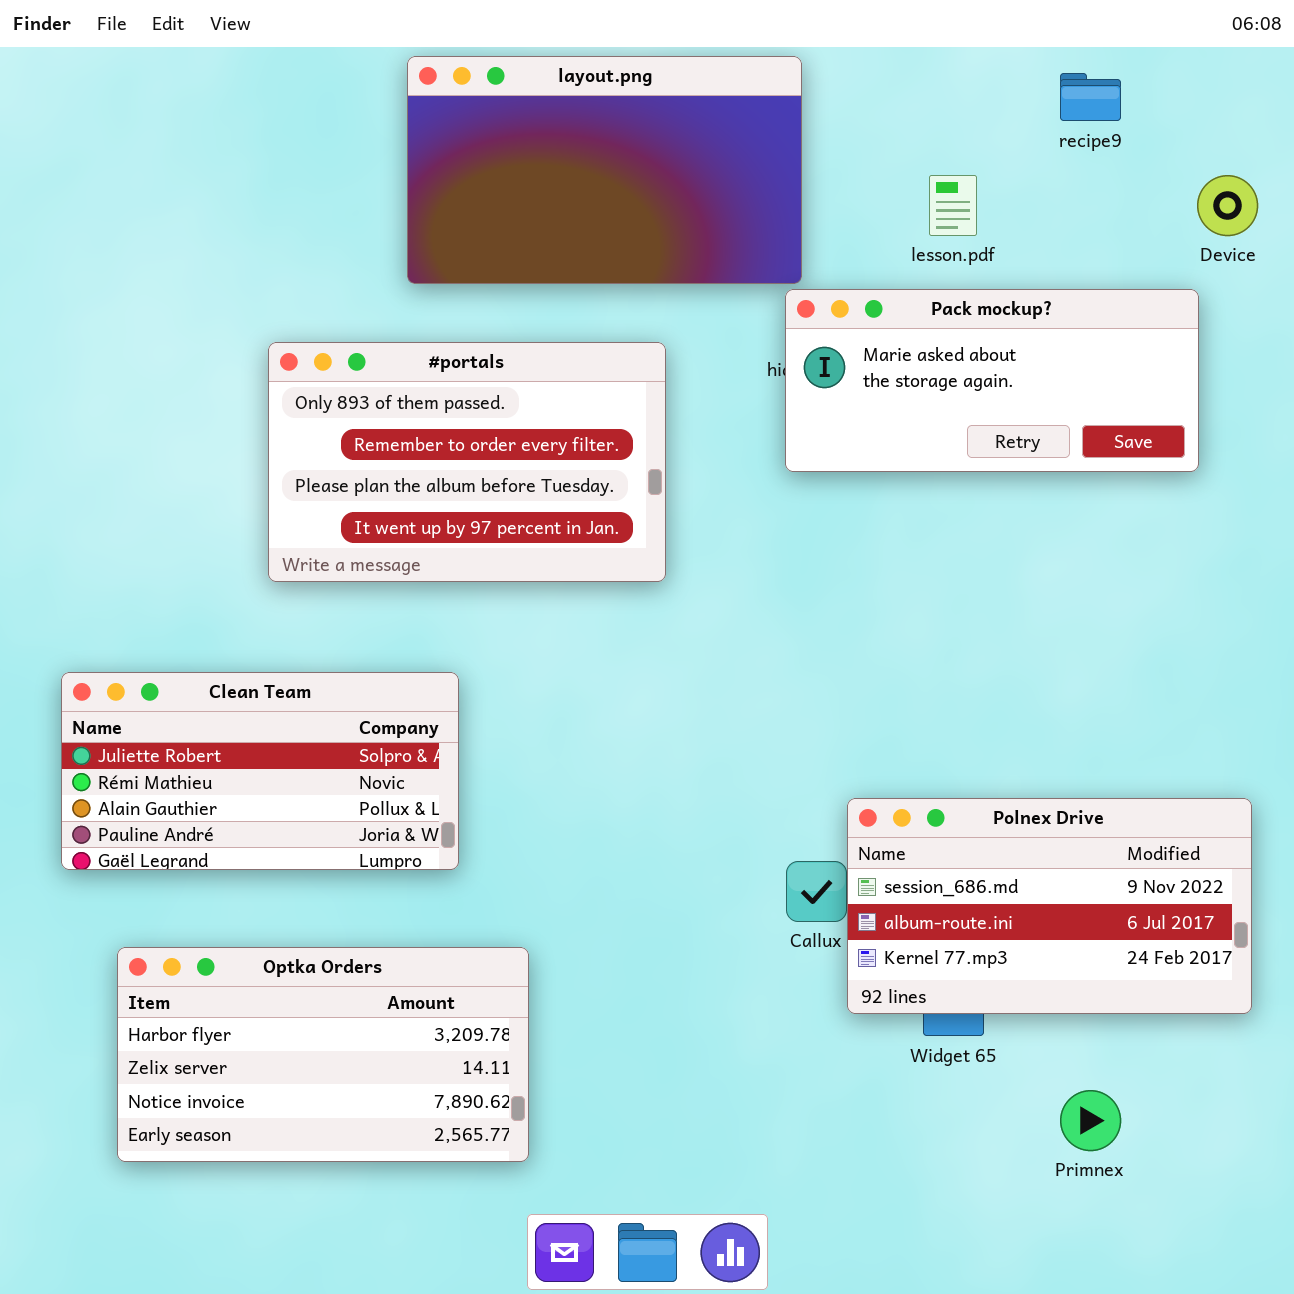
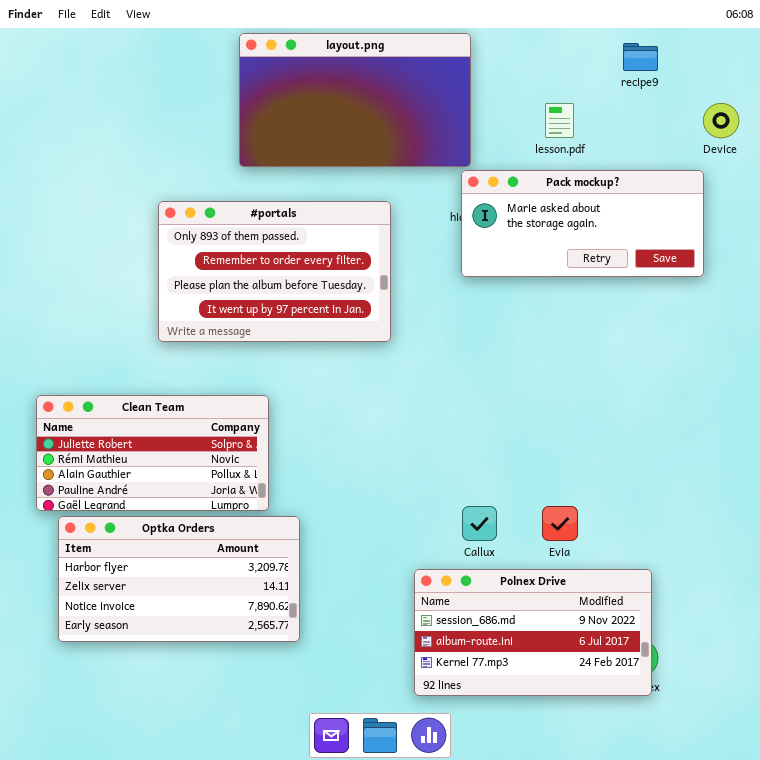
Polnex Drive: [847,798,1252,1014] -> [414,569,652,696], moved
Optka Orders: [117,947,529,1162] -> [58,516,300,642], moved

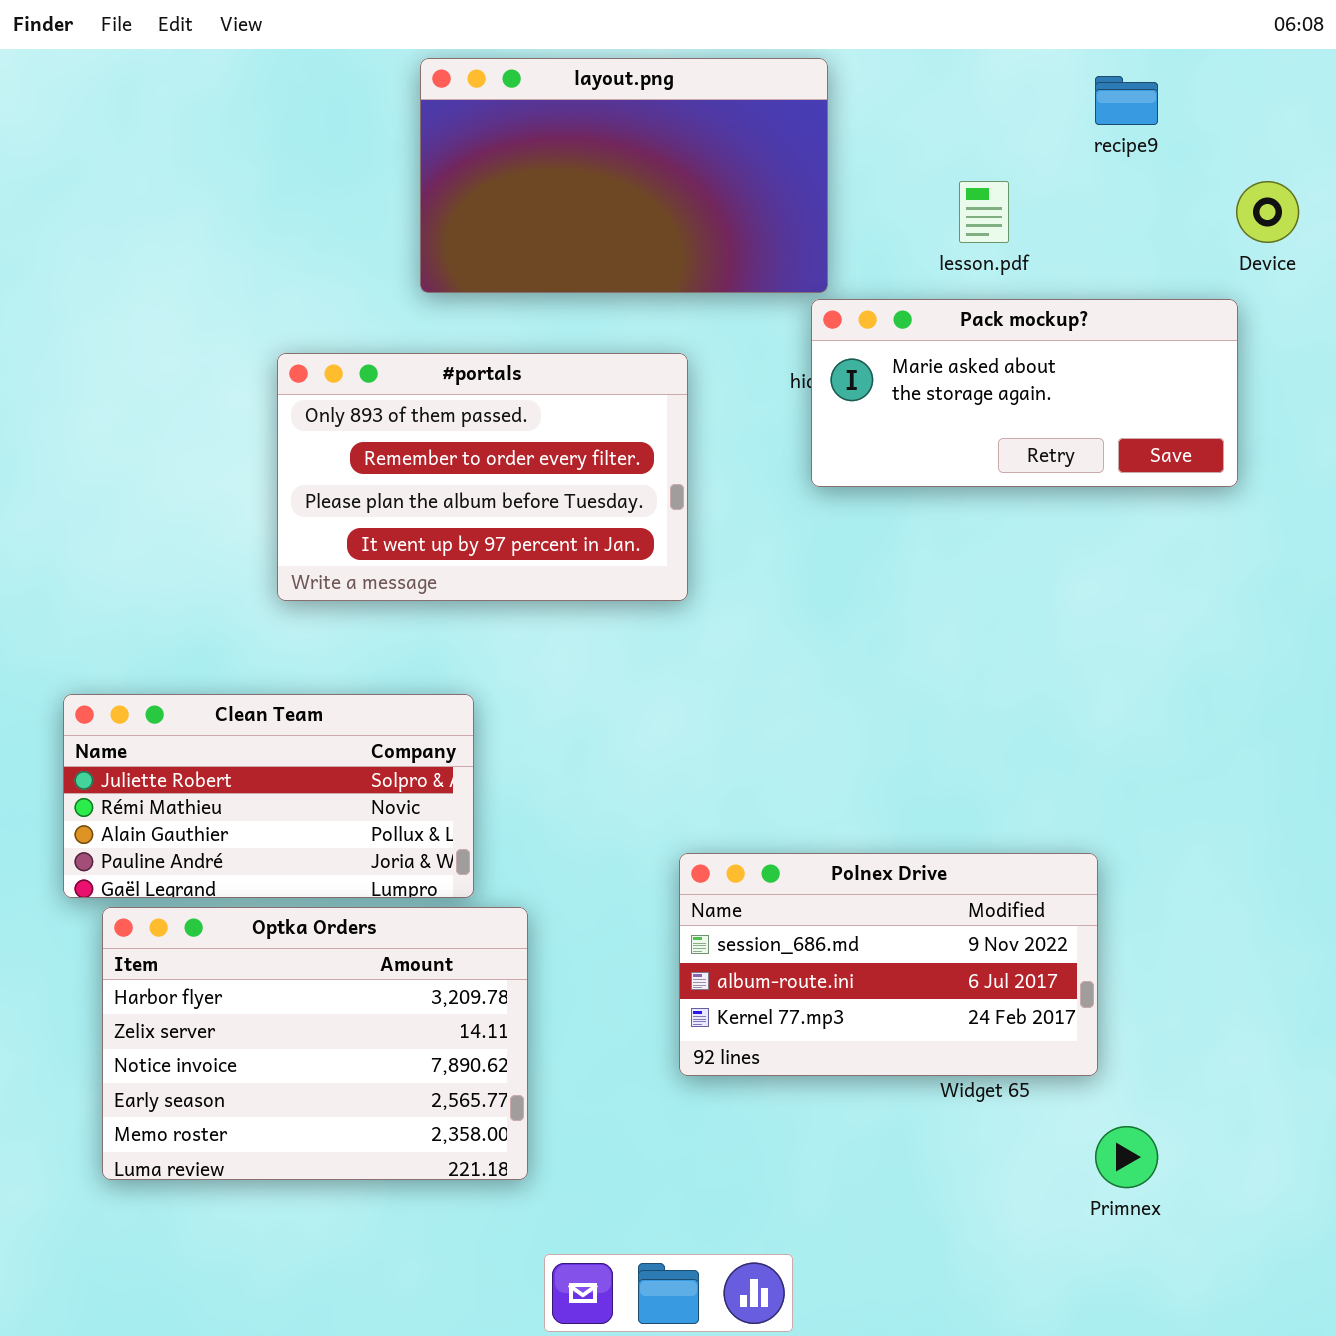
Optka Orders: [58,516,300,642] -> [102,907,528,1180], resized
Polnex Drive: [414,569,652,696] -> [679,853,1098,1076], moved

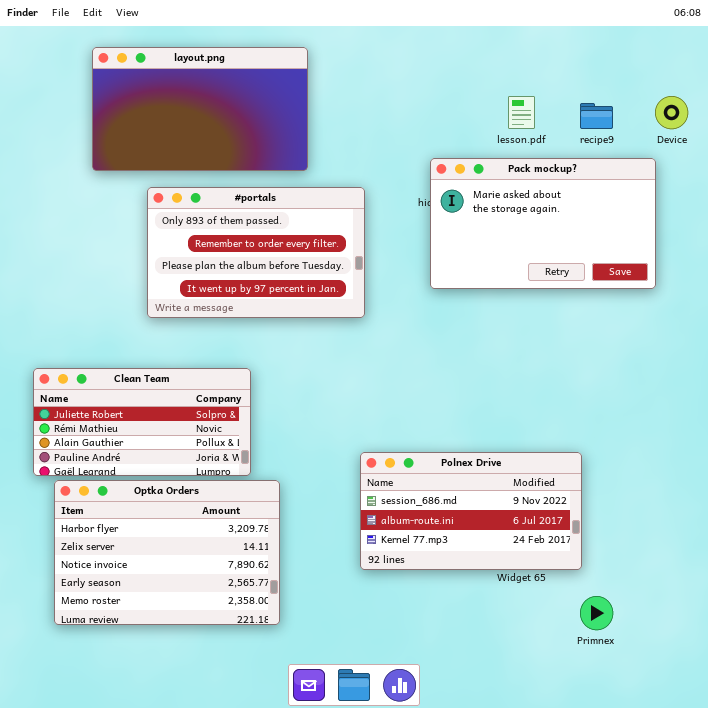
layout.png: [420,58,828,293] -> [92,47,308,171], moved
recipe9: [1095,76,1158,125] -> [580,103,613,129], moved
Pack mockup?: [811,299,1238,487] -> [430,158,656,289], resized

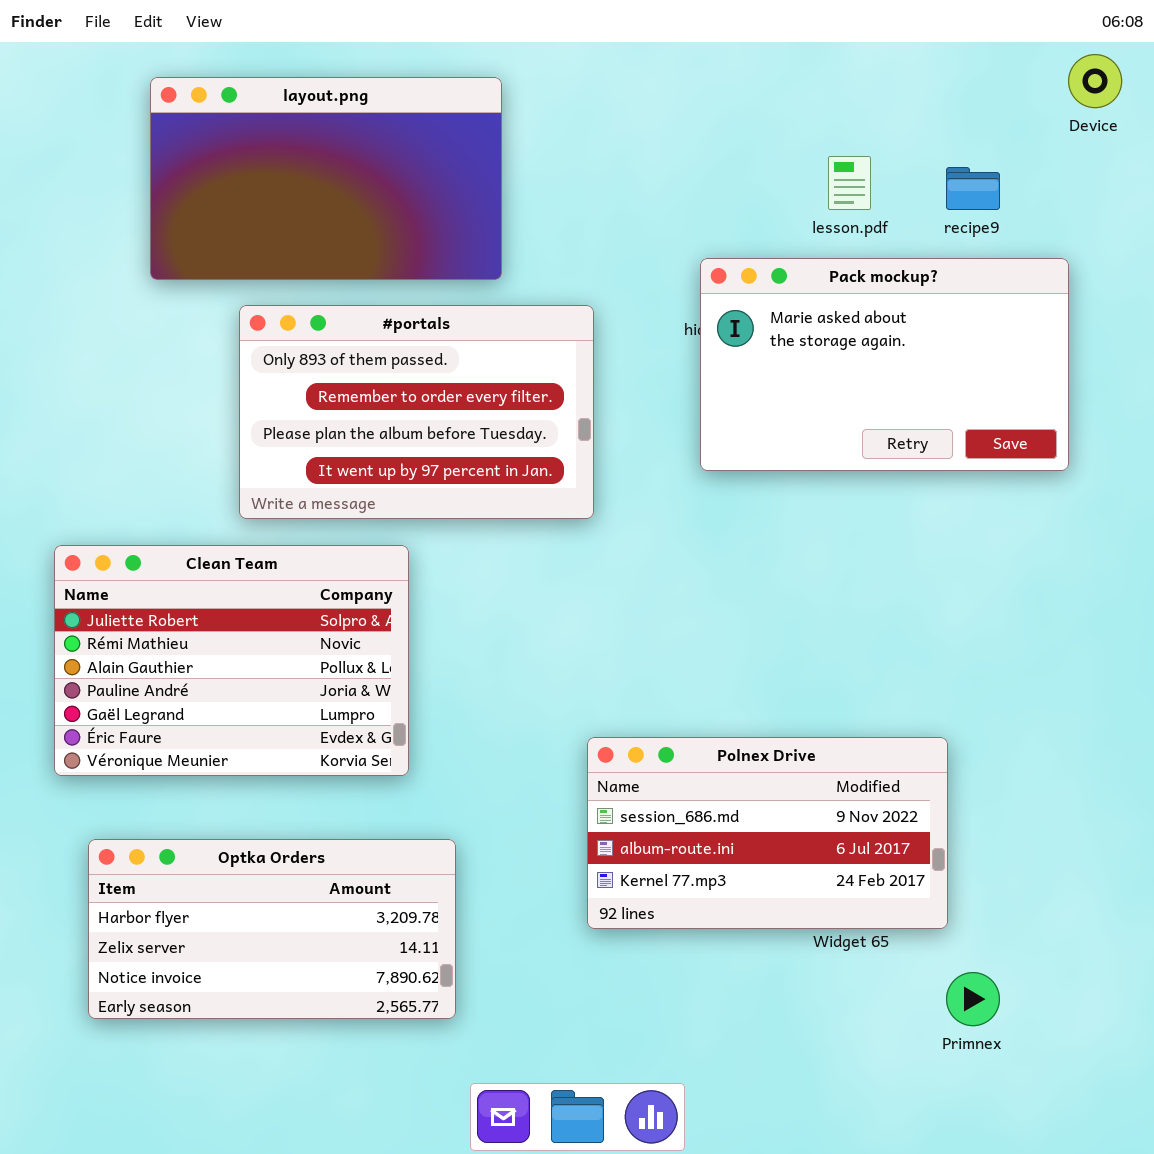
Device: [655,96,688,129] -> [1068,54,1122,108], moved
Clean Team: [33,368,251,476] -> [54,545,409,776], resized
Optka Orders: [54,480,280,625] -> [88,839,456,1019], resized

